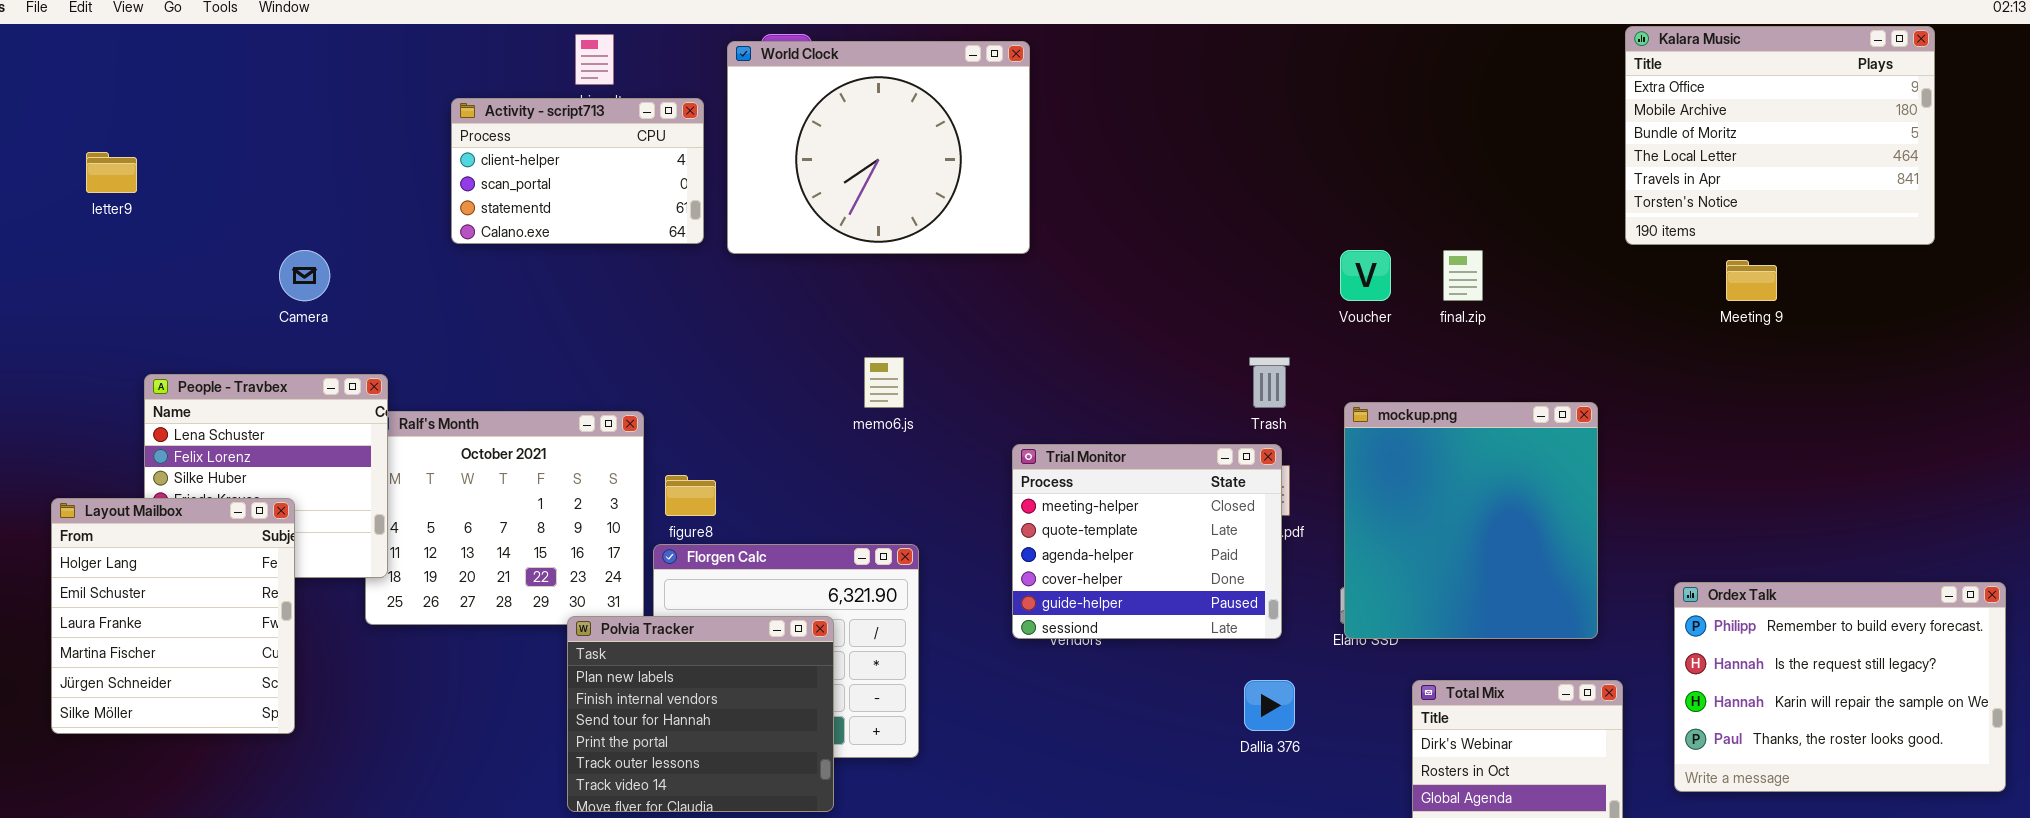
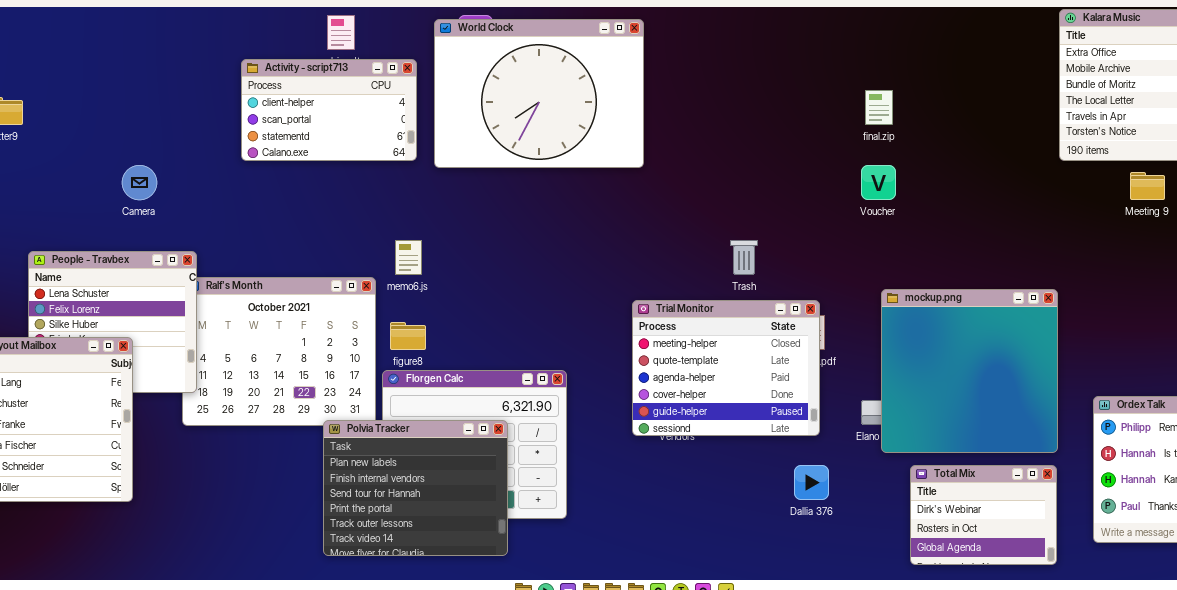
final.zip: [1443,250,1483,301] -> [865,90,893,125], moved
memo6.js: [864,357,904,408] -> [395,240,422,275], moved
Trash: [1249,357,1290,408] -> [730,240,758,275], moved
mockup.png: [1344,402,1598,639] -> [881,289,1058,453], moved

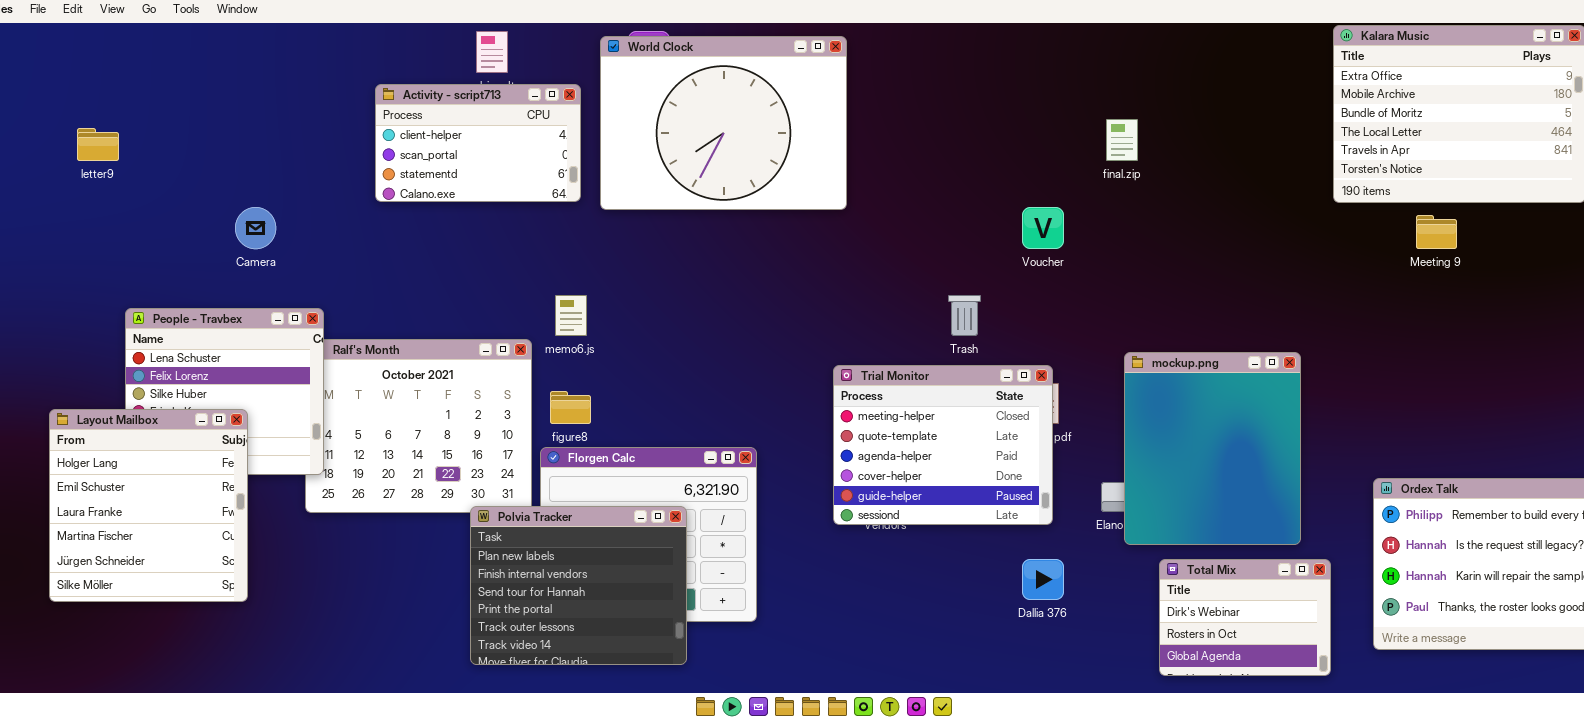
Voucher: [861,165,896,200] -> [1022,207,1064,249], moved
mockup.png: [881,289,1058,453] -> [1124,352,1301,545], resized

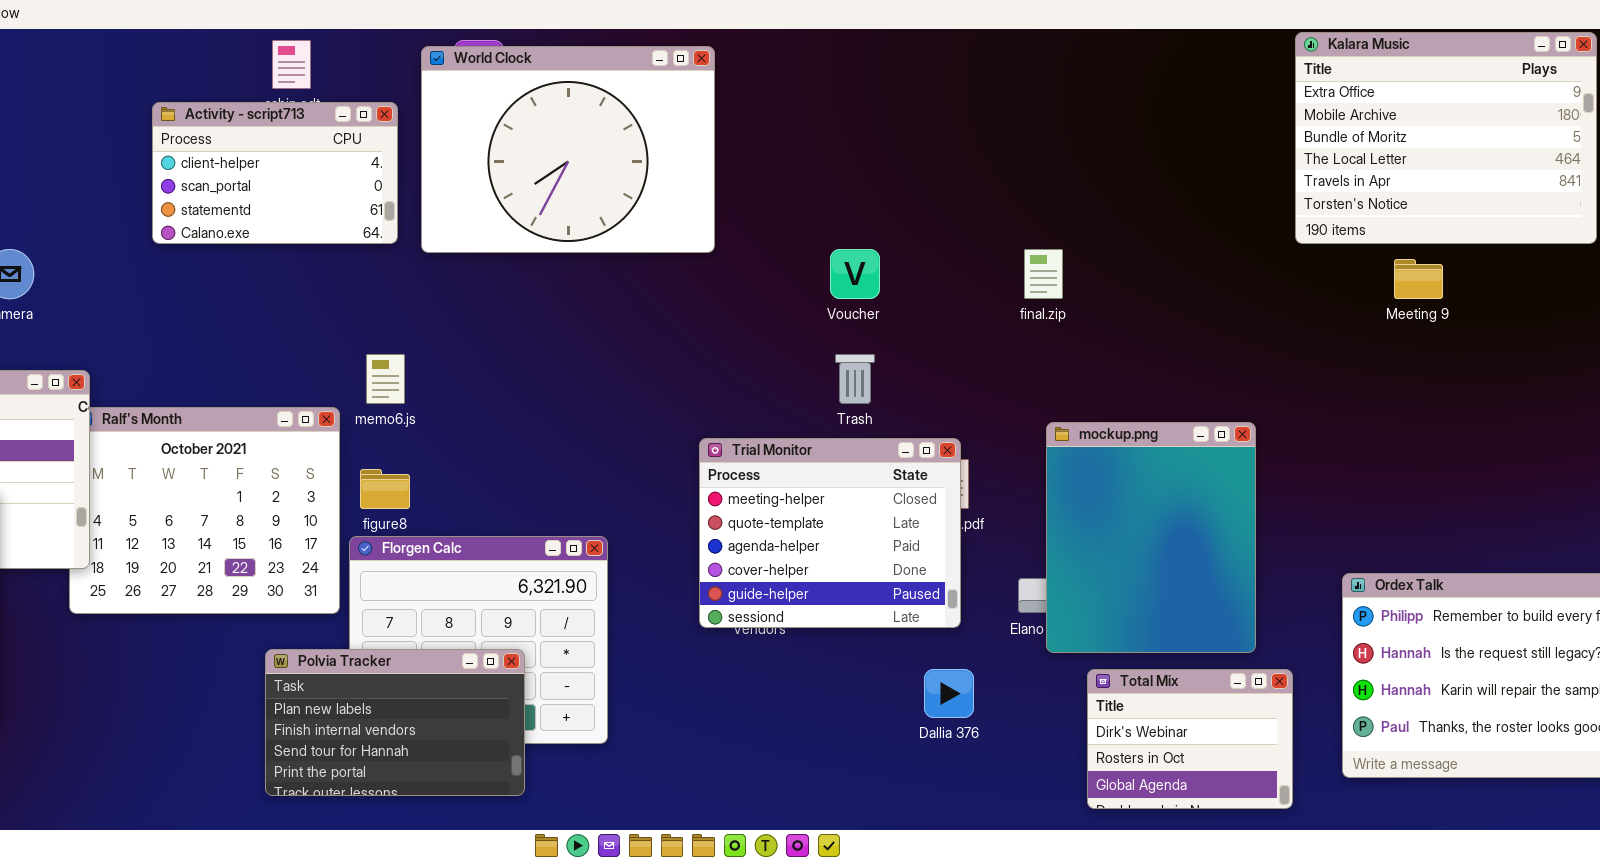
final.zip: [1106,119,1138,161] -> [1024,249,1063,299], moved
Voucher: [1022,207,1064,249] -> [830,249,880,299], moved
Polvia Tracker: [470,506,687,665] -> [265,649,525,796], resized

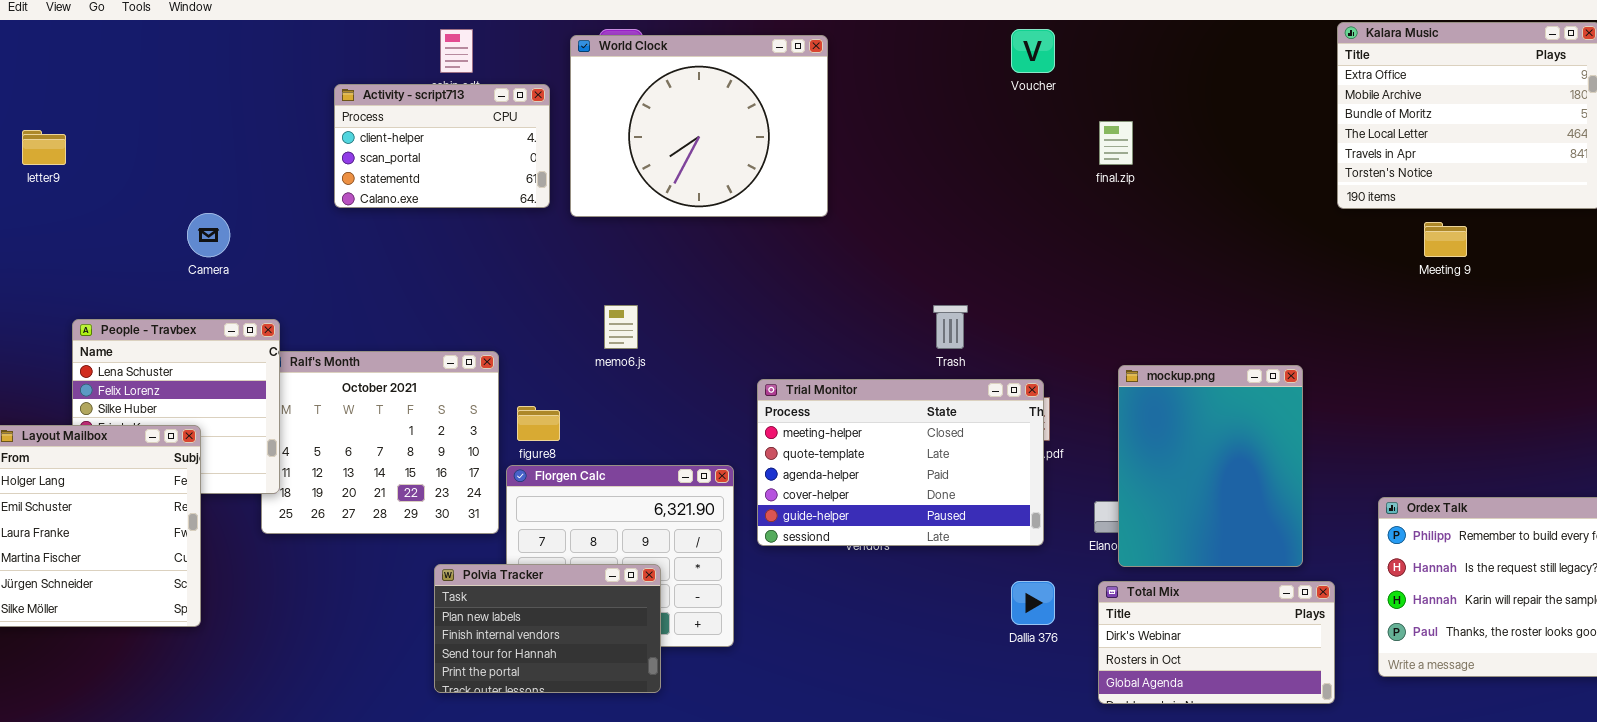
Voucher: [830,249,880,299] -> [1011,29,1055,73], moved
final.zip: [1024,249,1063,299] -> [1099,121,1133,165], moved
memo6.js: [366,354,405,404] -> [604,305,638,349], moved
Trial Monitor: [699,438,961,628] -> [757,379,1044,546], resized
Total Mix: [1087,669,1293,809] -> [1098,581,1335,704], resized

